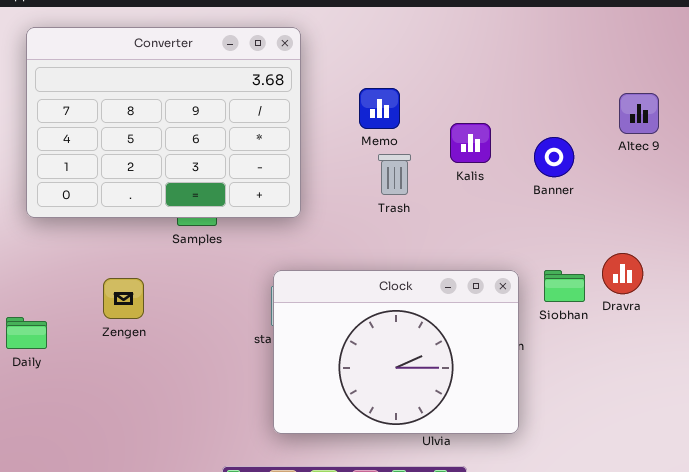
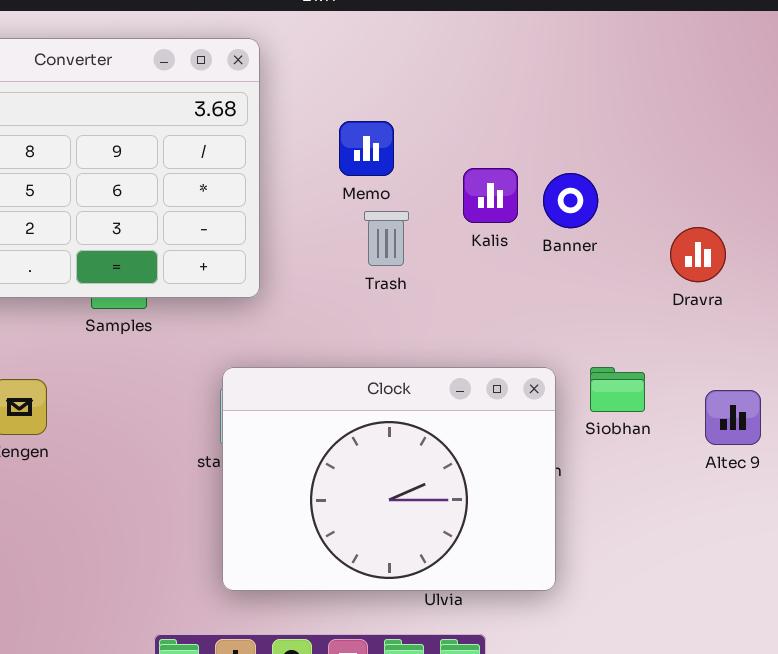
Altec 9: [619,93,659,134] -> [705,390,761,445], moved
Banner: [534,137,574,177] -> [543,173,598,228], moved
Dravra: [602,253,643,294] -> [670,227,726,282], moved

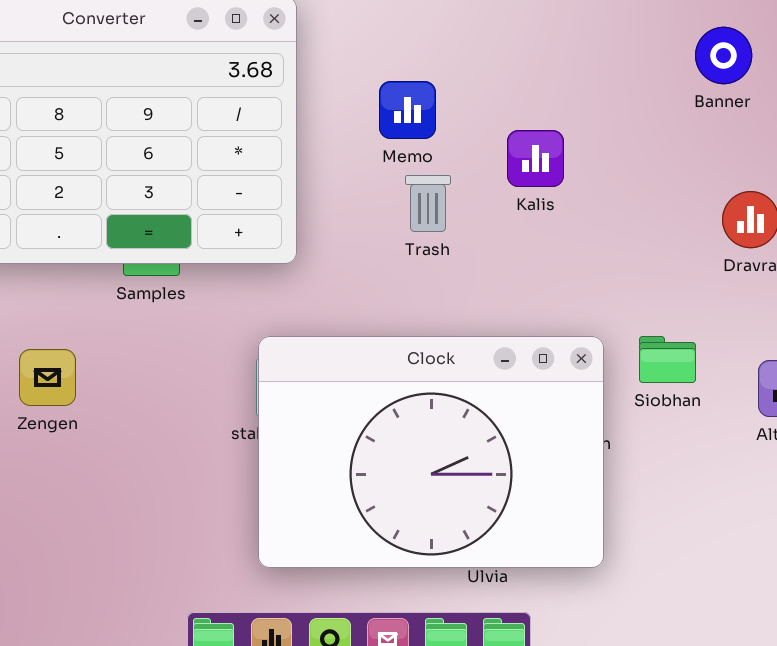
Banner: [543,173,598,228] -> [695,27,752,84], moved

